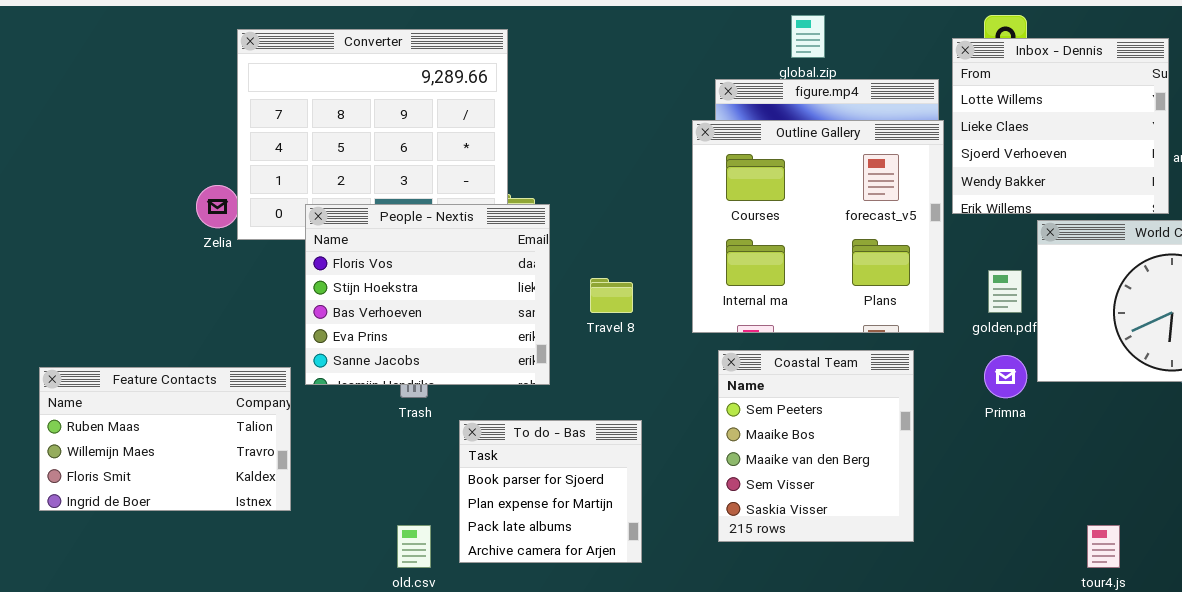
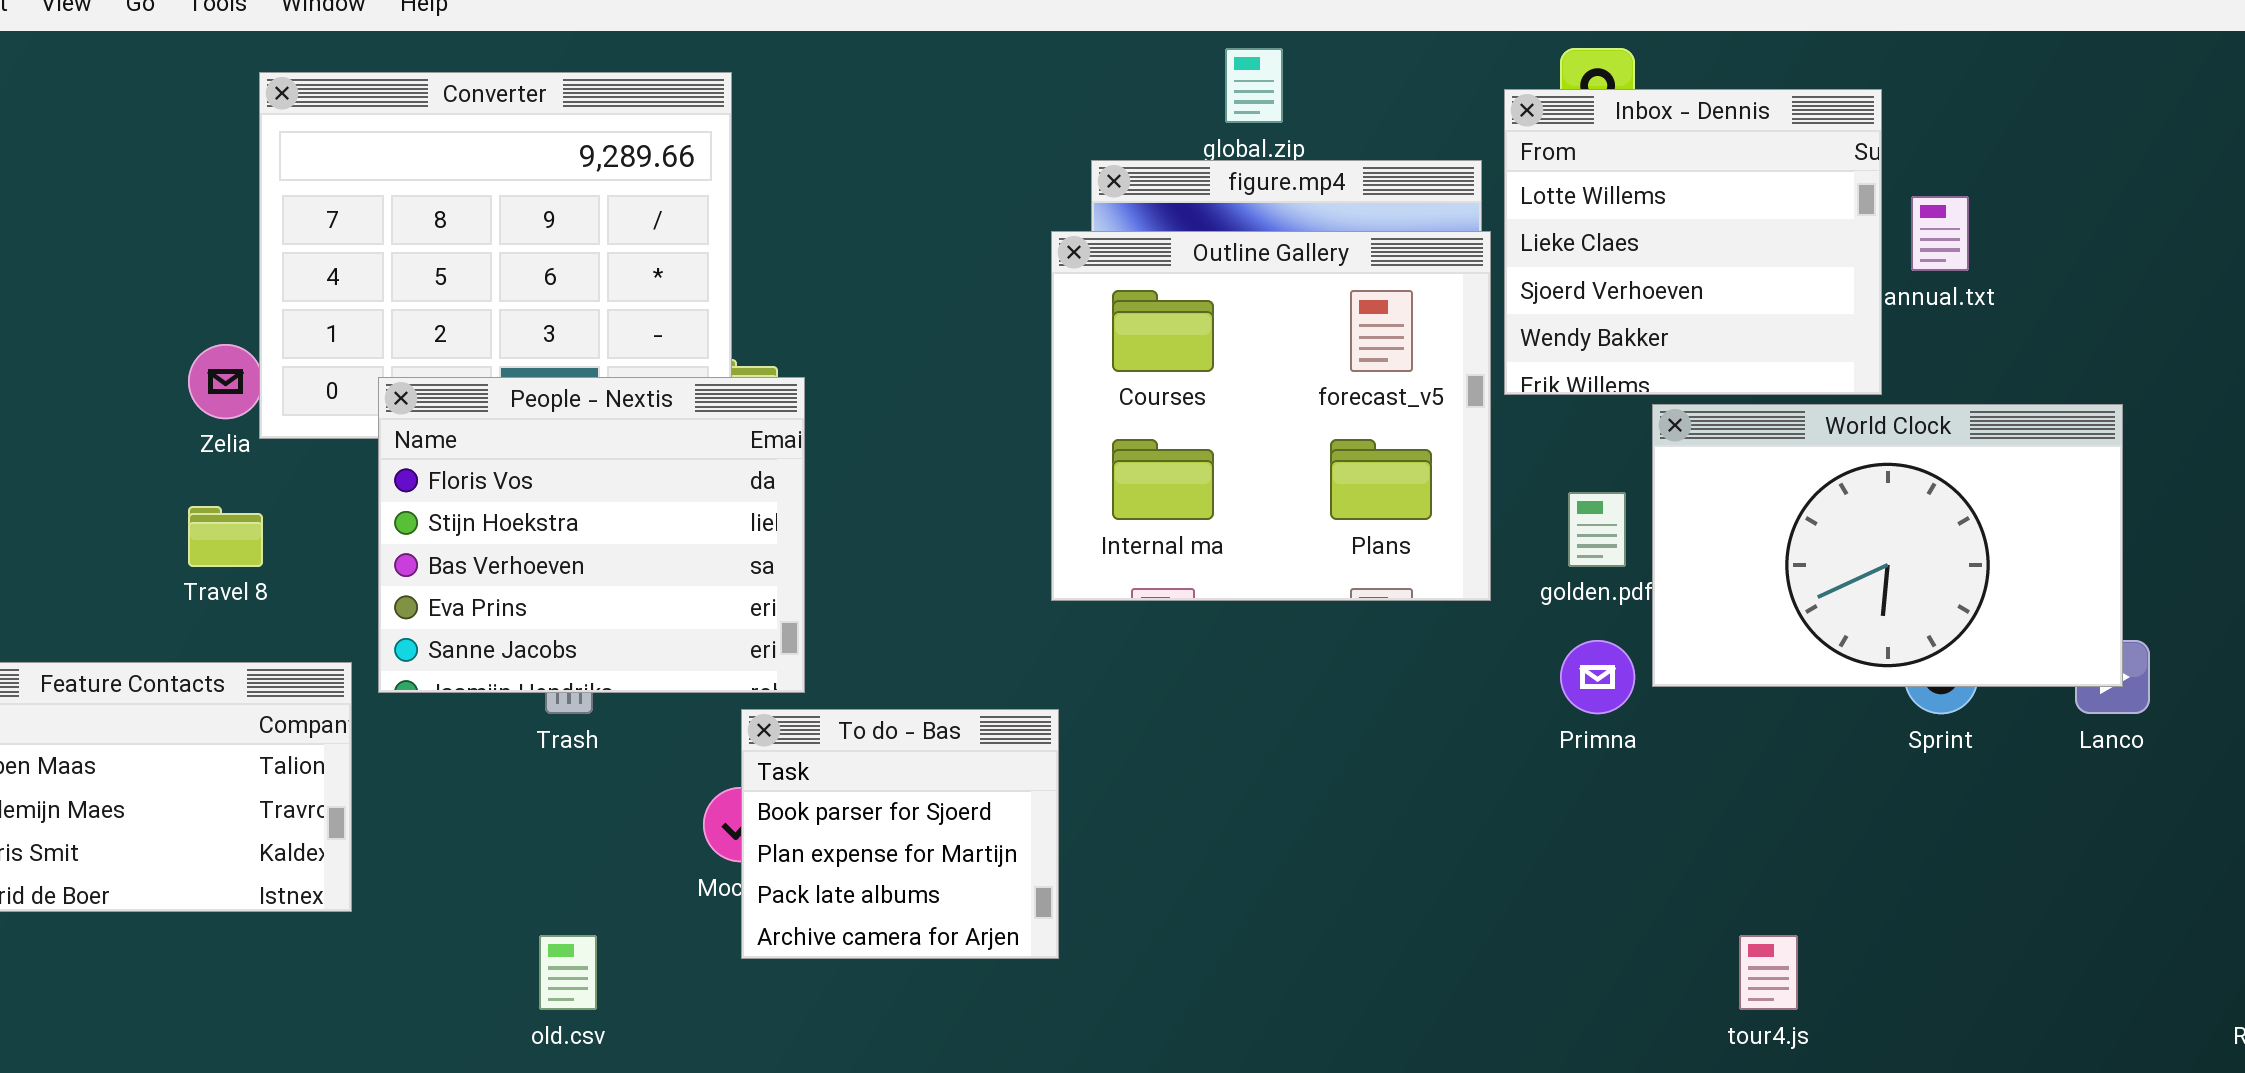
Travel 8: [590,278,633,313] -> [188,506,263,567], moved
Coastal Team: [718,350,914,542] -> none, closed
To do - Bas: [459,420,642,563] -> [741,709,1059,959], moved

